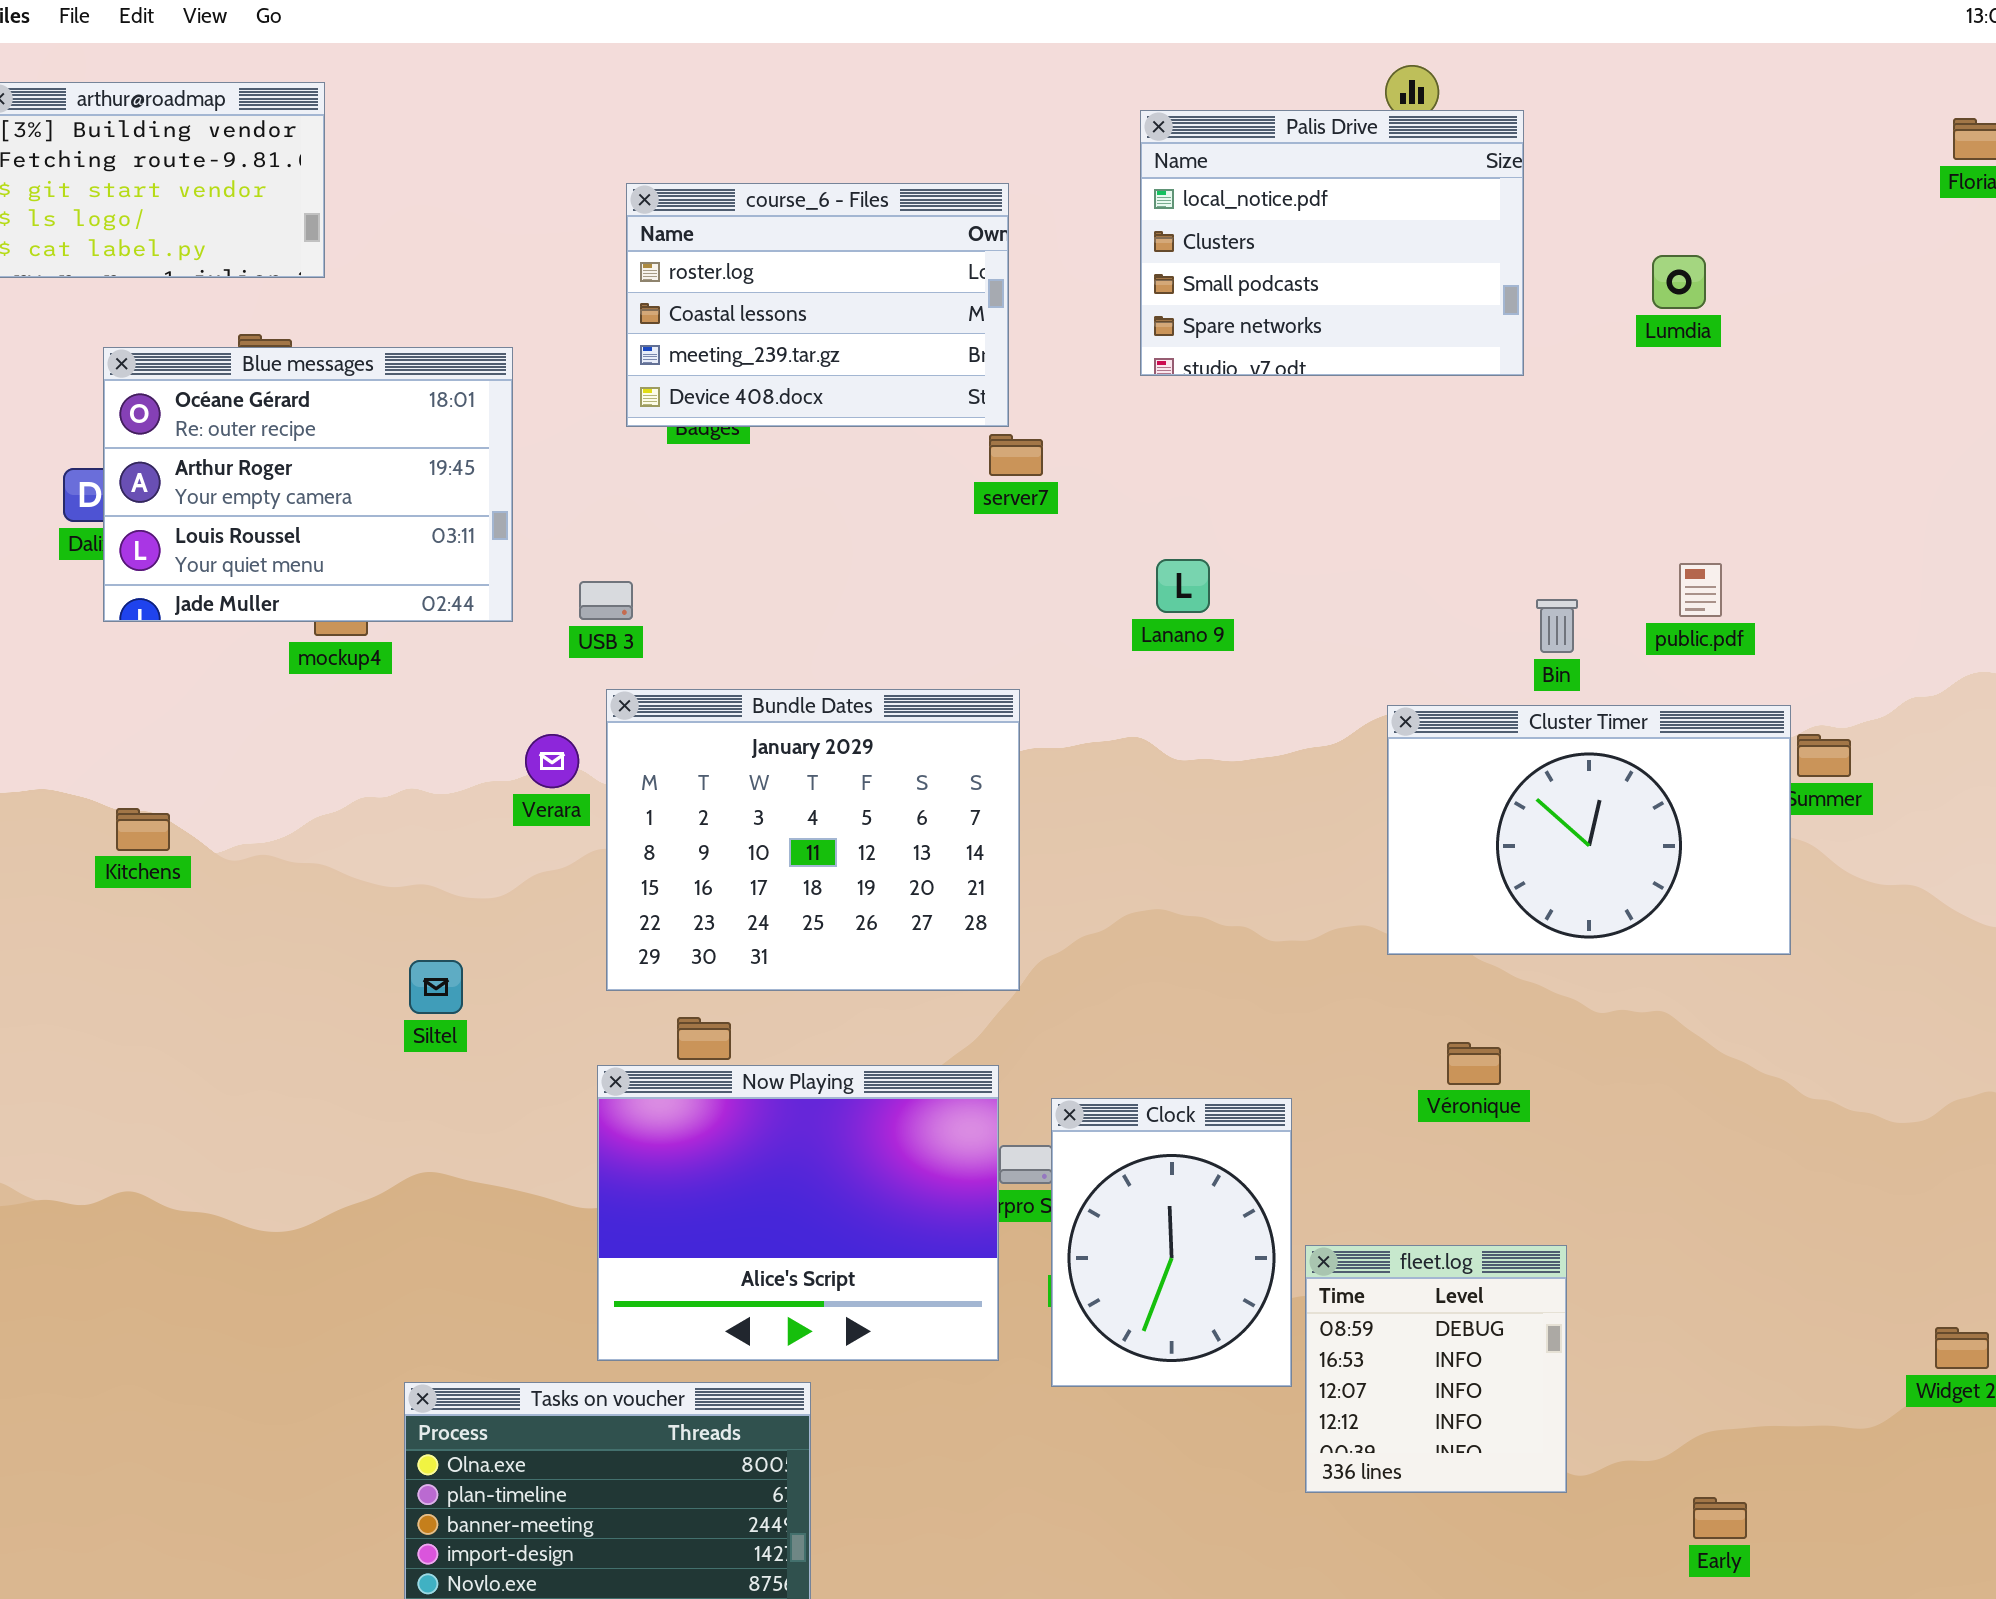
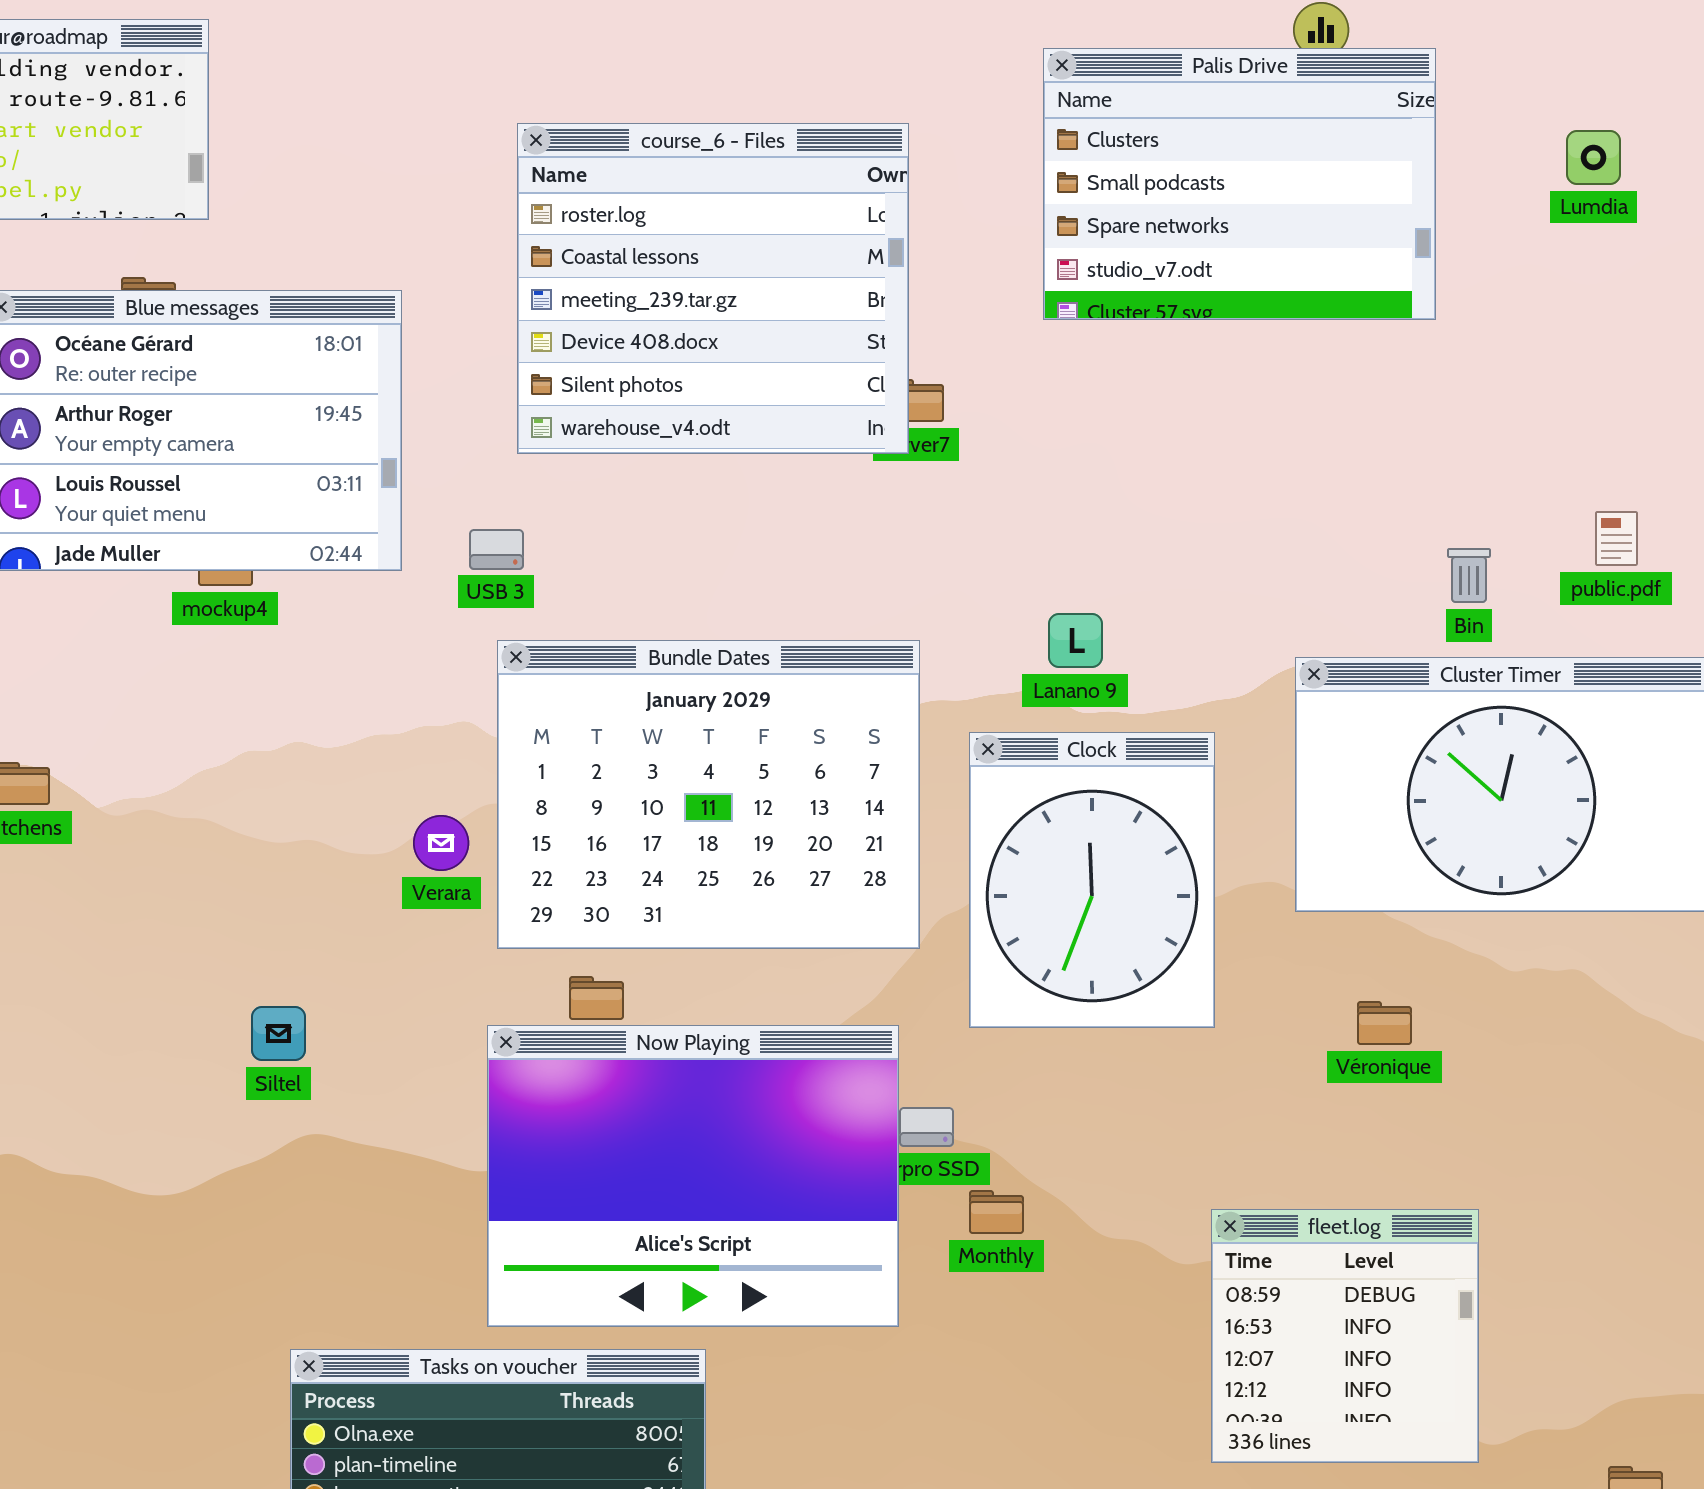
Palis Drive: [1140,110,1524,376] -> [1043,48,1436,320], scrolled down 1 row
course_6 - Files: [626,183,1009,427] -> [517,123,909,454], resized
Lumdia: [1652,255,1706,309] -> [1566,130,1621,185], moved
Lanano 9: [1156,559,1210,613] -> [1048,613,1103,668], moved
Verara: [525,734,579,788] -> [413,815,469,871], moved
Siltel: [409,960,463,1014] -> [251,1006,306,1061], moved
Clock: [1051,1098,1292,1387] -> [969,732,1215,1028], moved

